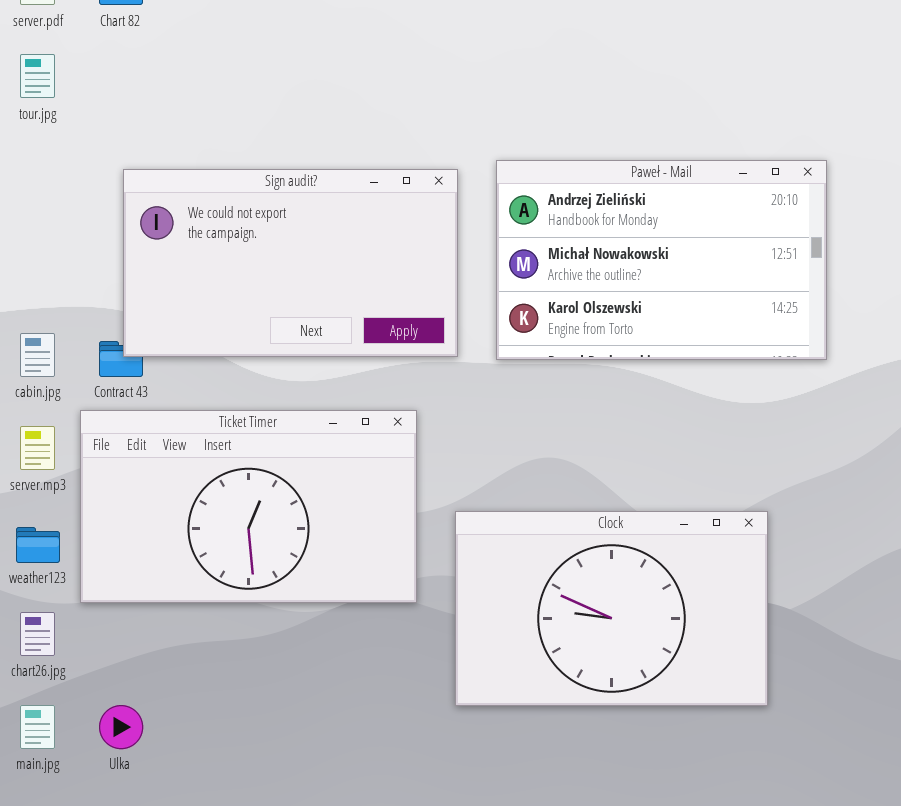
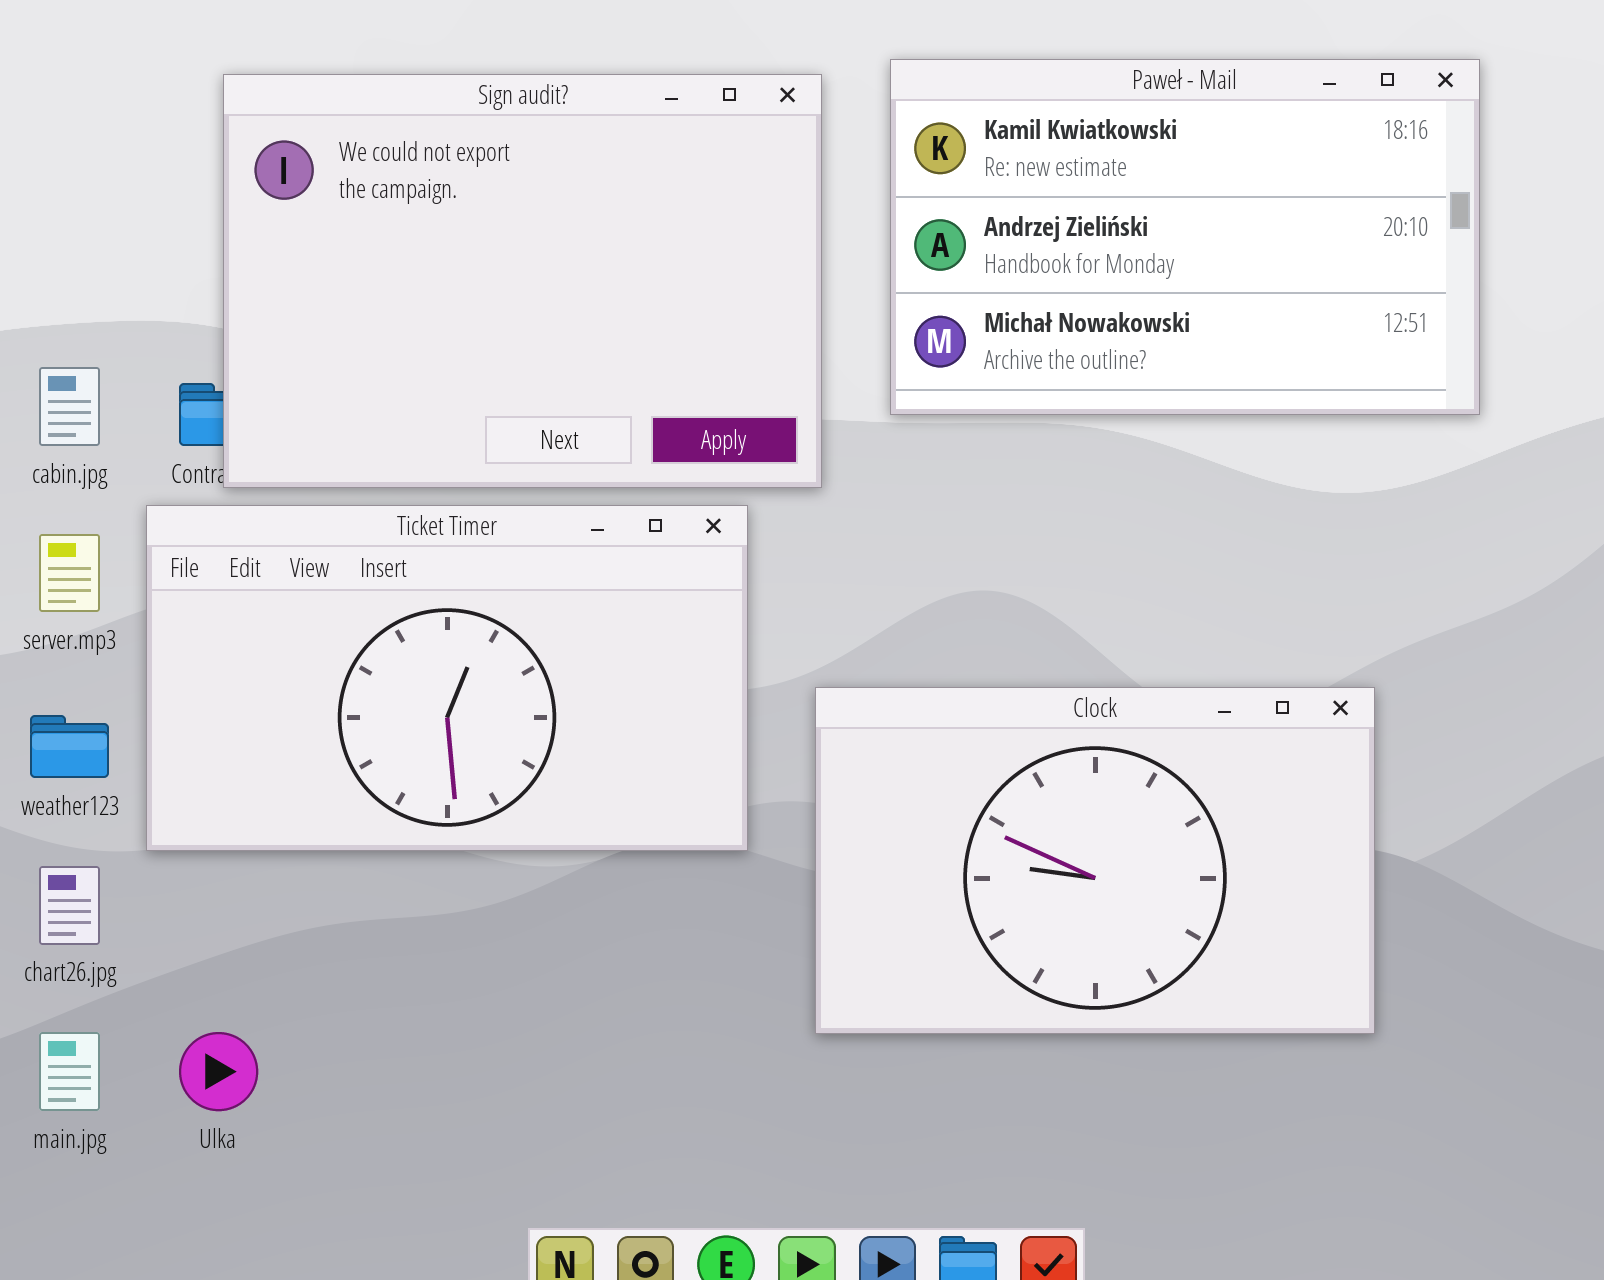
Paweł - Mail: [496,160,827,360] -> [890,59,1480,415], scrolled up 1 row
Sign audit?: [123,169,458,357] -> [223,74,822,488], resized

